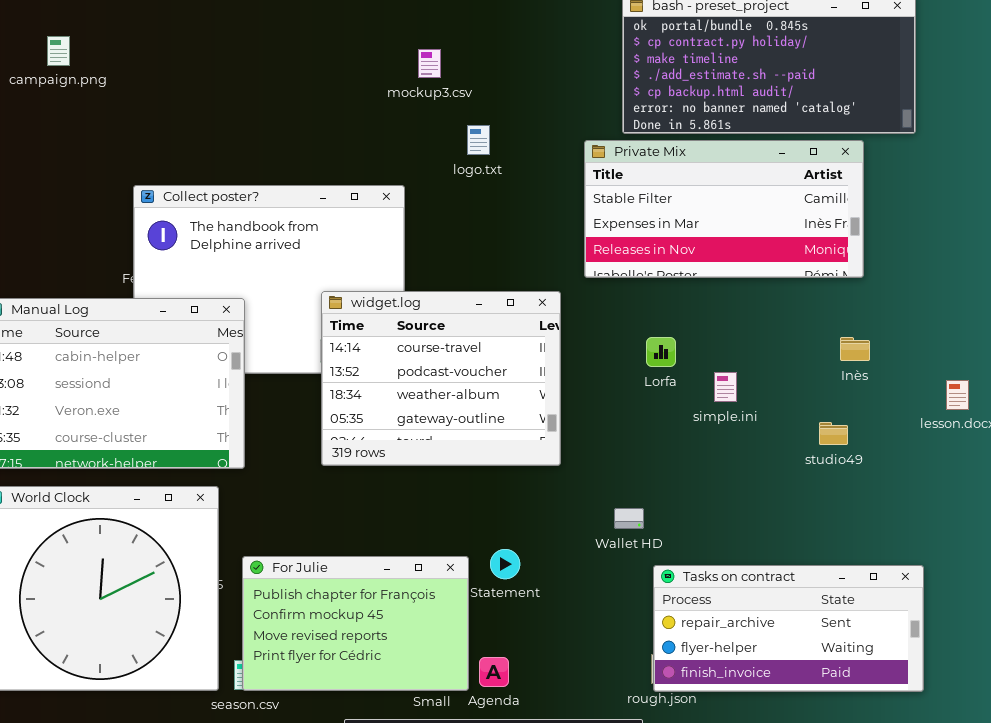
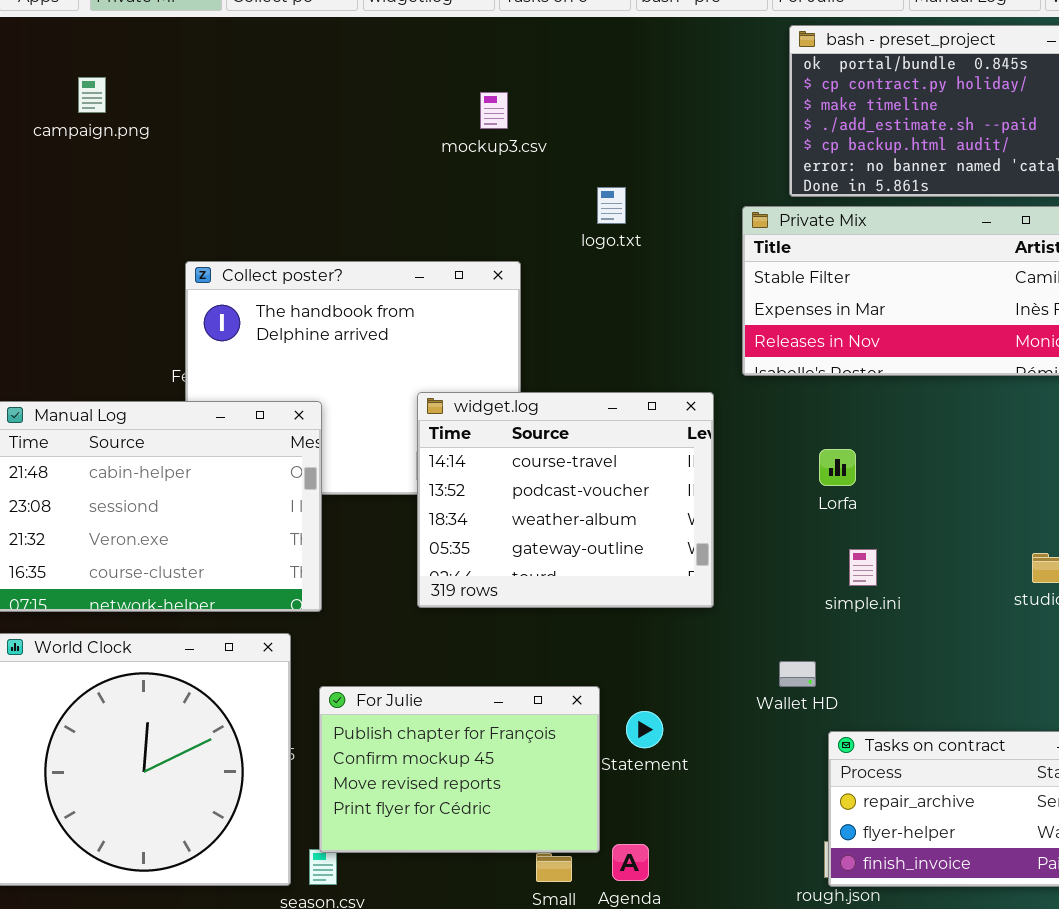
mockup3.csv: [418,49,441,78] -> [480,92,508,129], moved
simple.ini: [714,372,737,402] -> [849,549,877,586], moved
For Julie: [242,556,469,691] -> [319,686,600,853], moved

